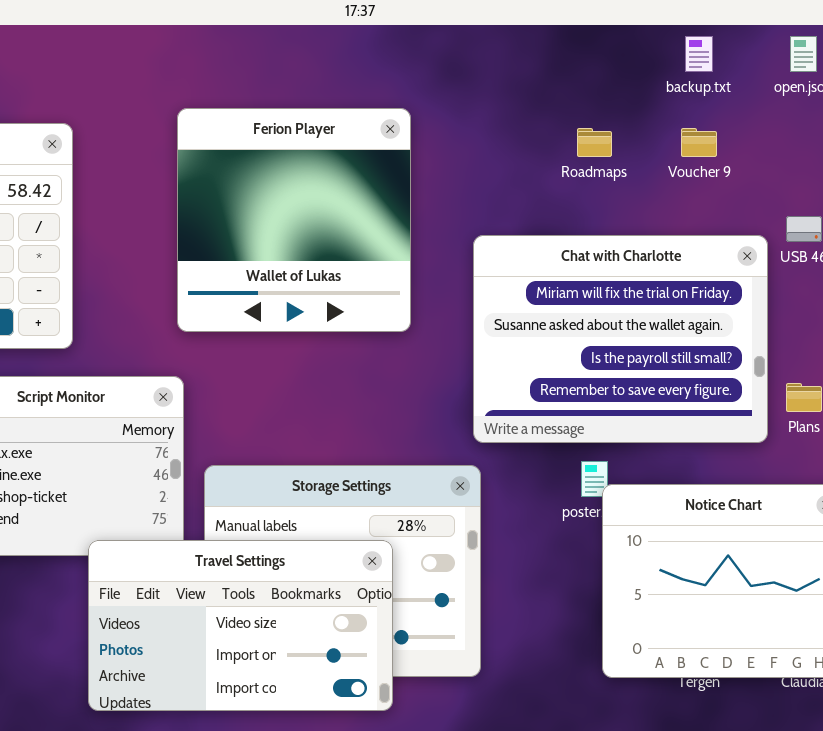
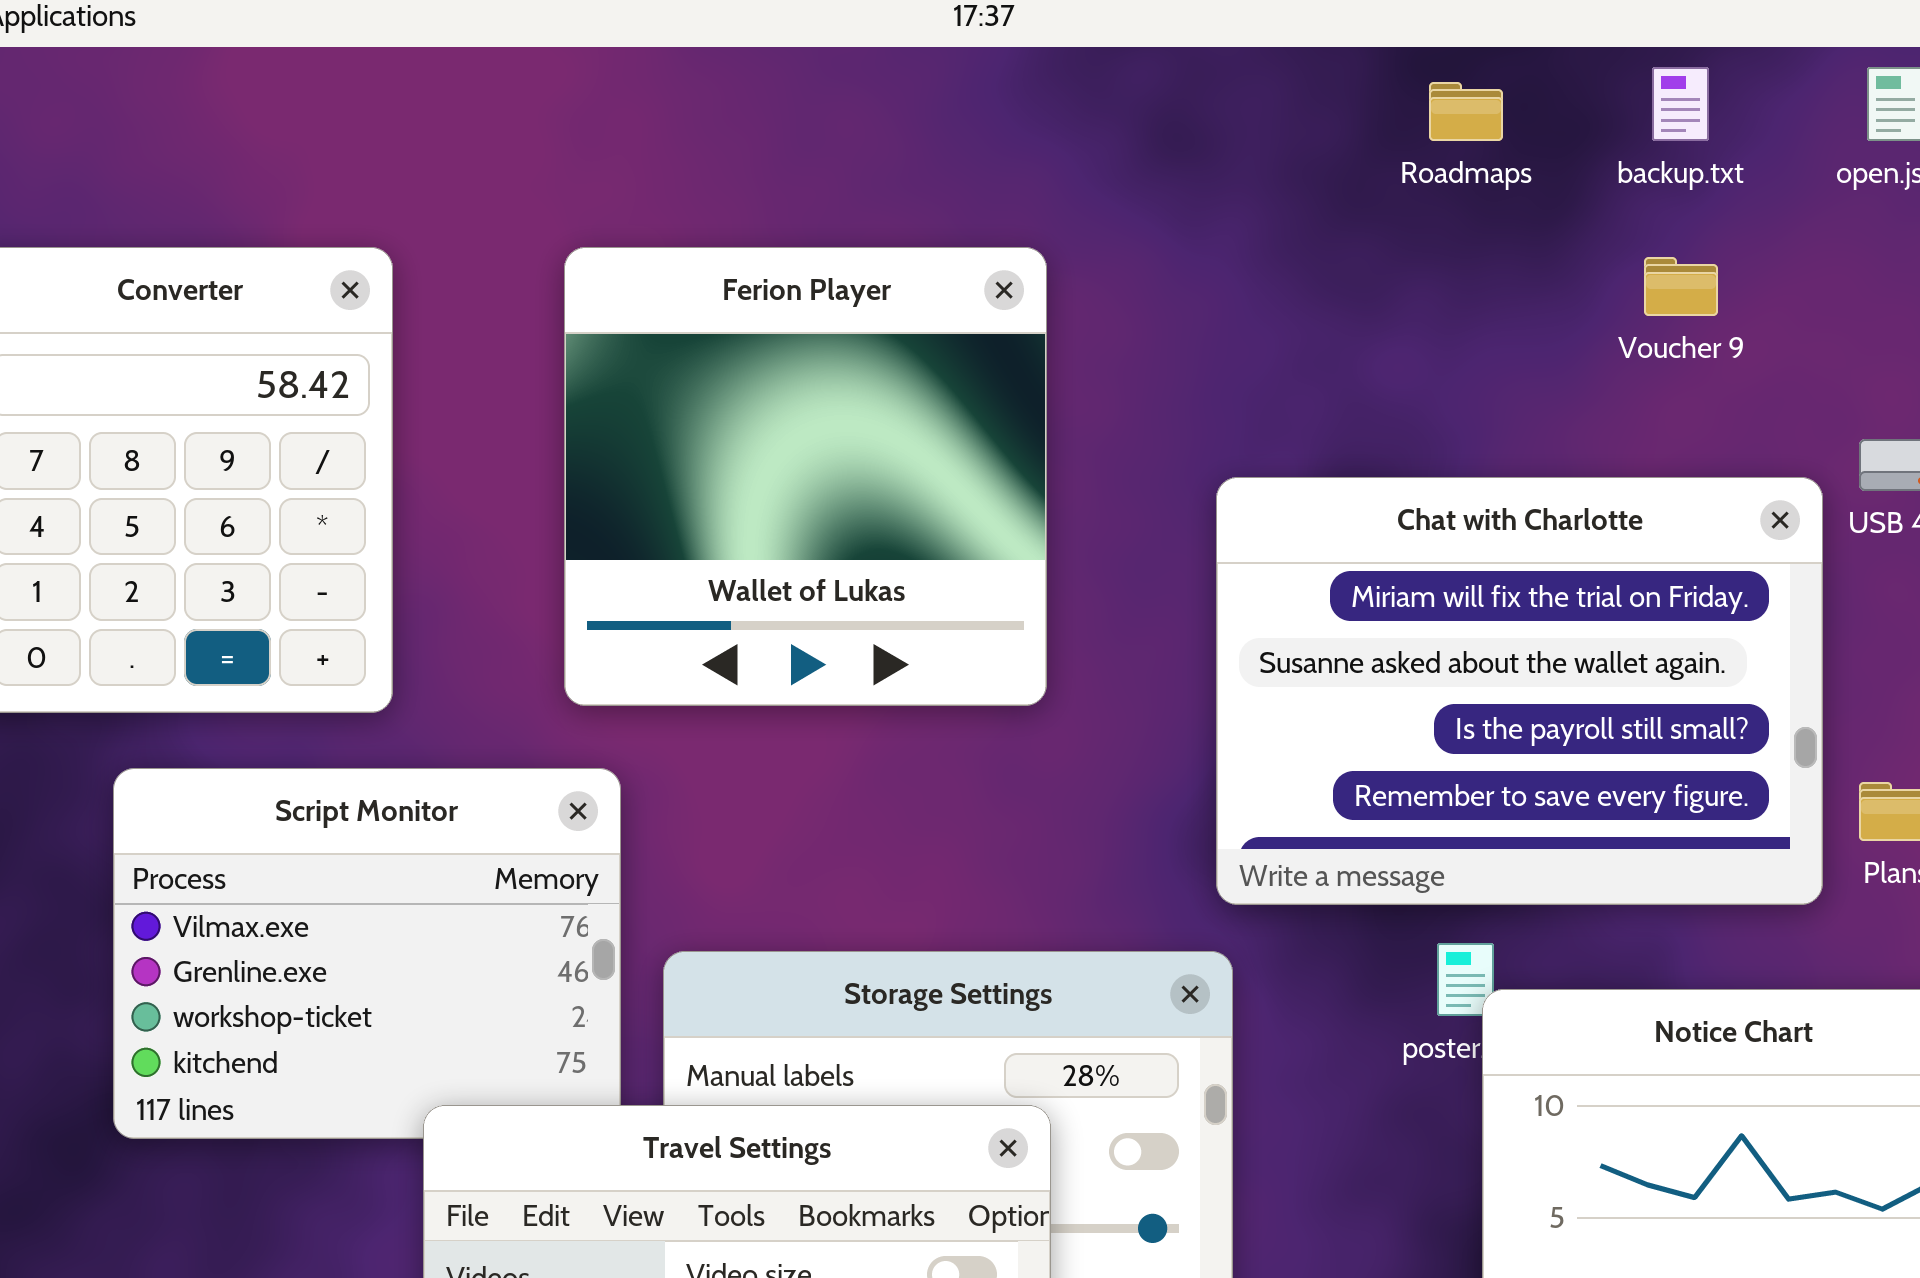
Ferion Player: [177,108,411,332] -> [564,247,1047,706], moved
Roadmaps: [577,128,612,157] -> [1429,82,1503,141], moved

